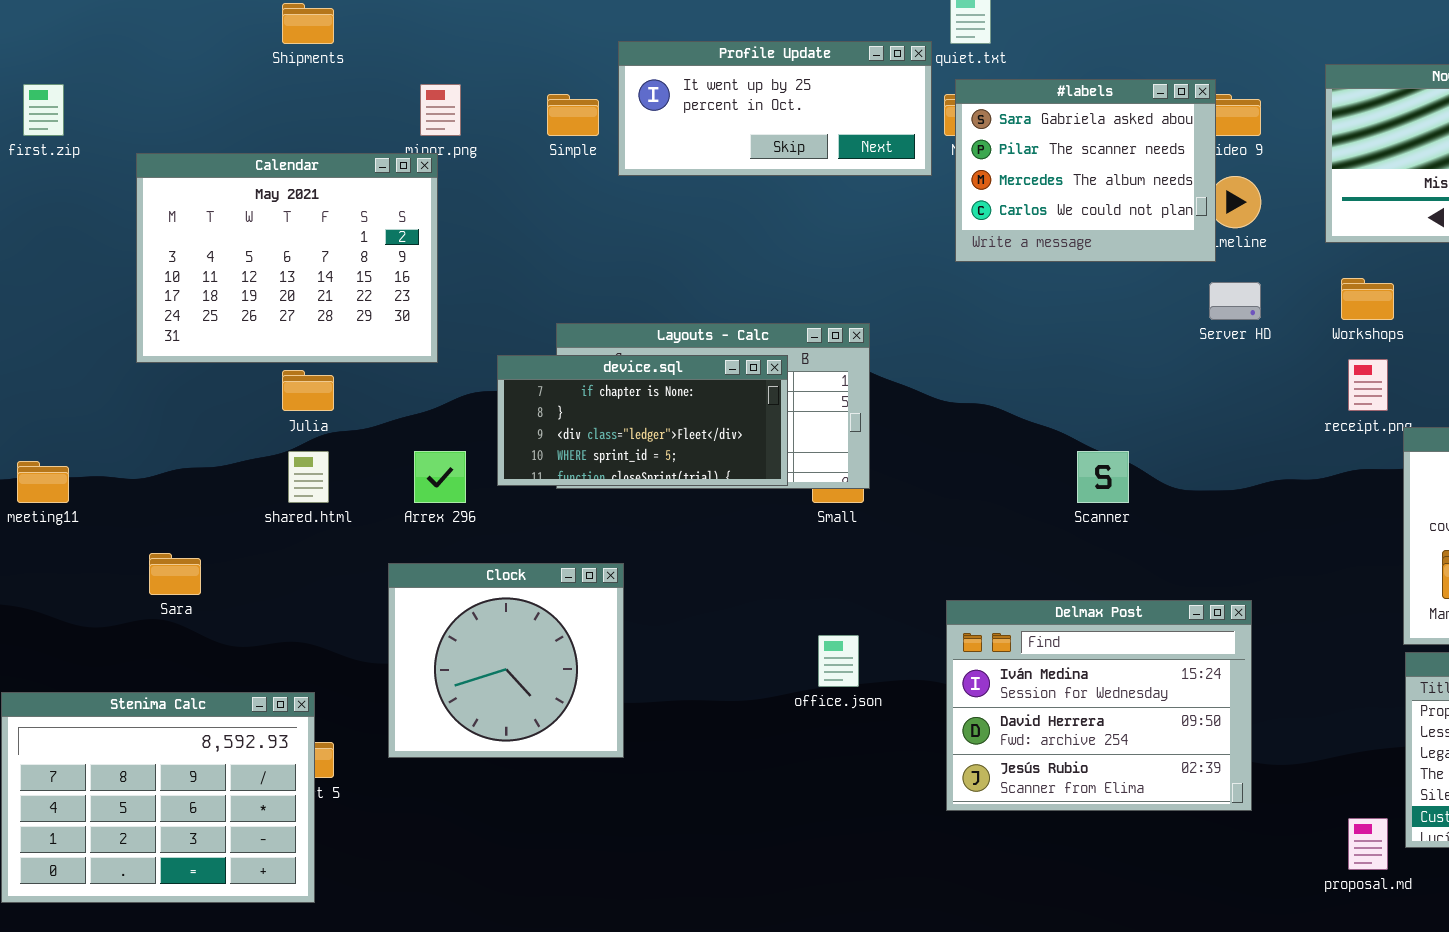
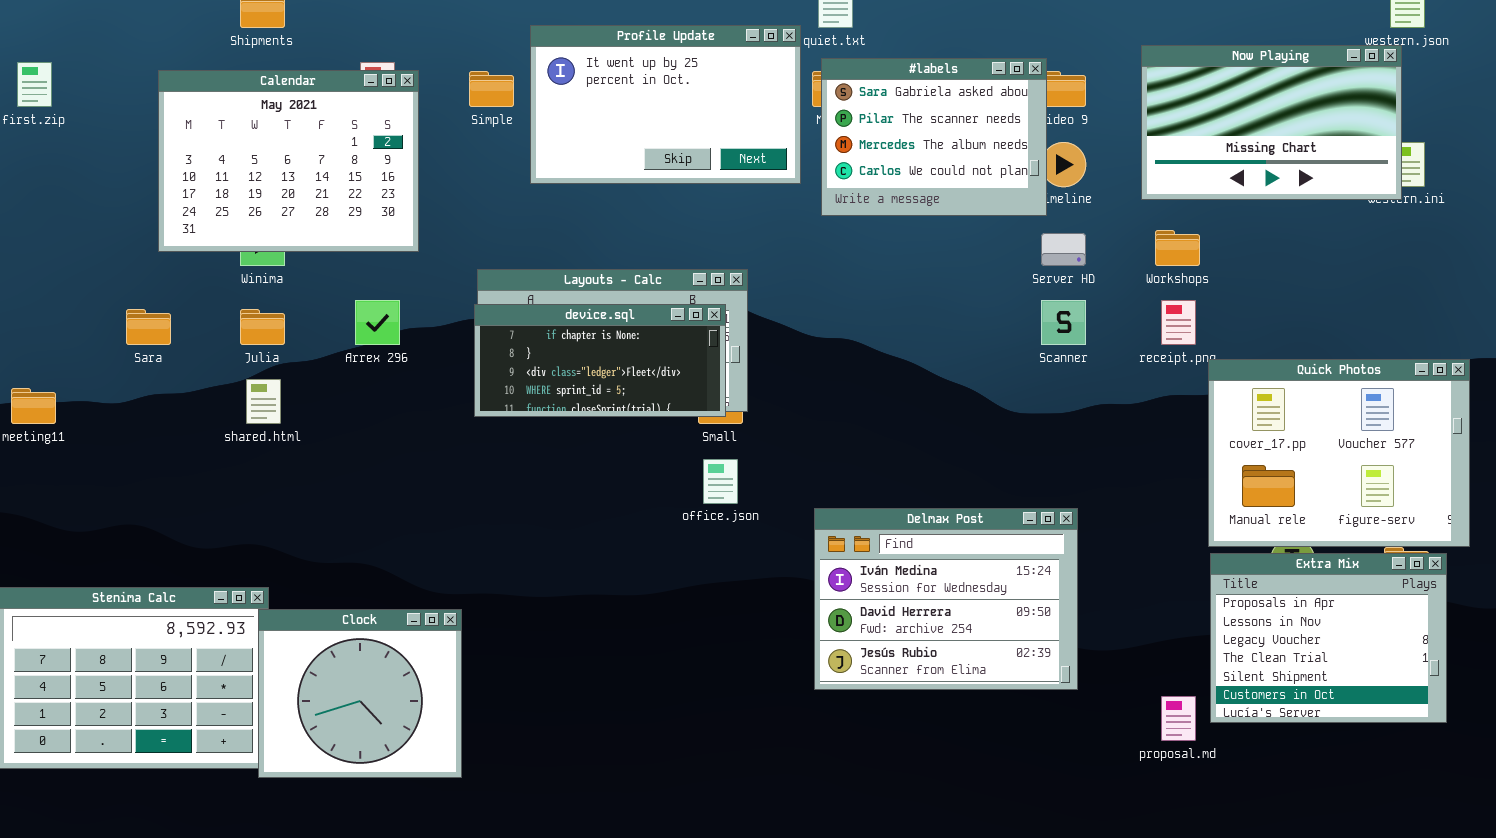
Profile Update: [618,41,932,176] -> [530,25,801,184], resized
Calendar: [136,153,438,363] -> [158,70,419,252], moved
device.sql: [497,355,788,486] -> [474,304,726,417], moved
Arrex 296: [414,451,466,503] -> [355,300,400,345], moved
Scanner: [1077,451,1129,503] -> [1041,300,1086,345], moved
Sara: [149,553,201,595] -> [126,309,171,345], moved
Clock: [388,563,624,758] -> [258,609,462,778], moved
office.json: [818,635,859,687] -> [703,459,738,504], moved

